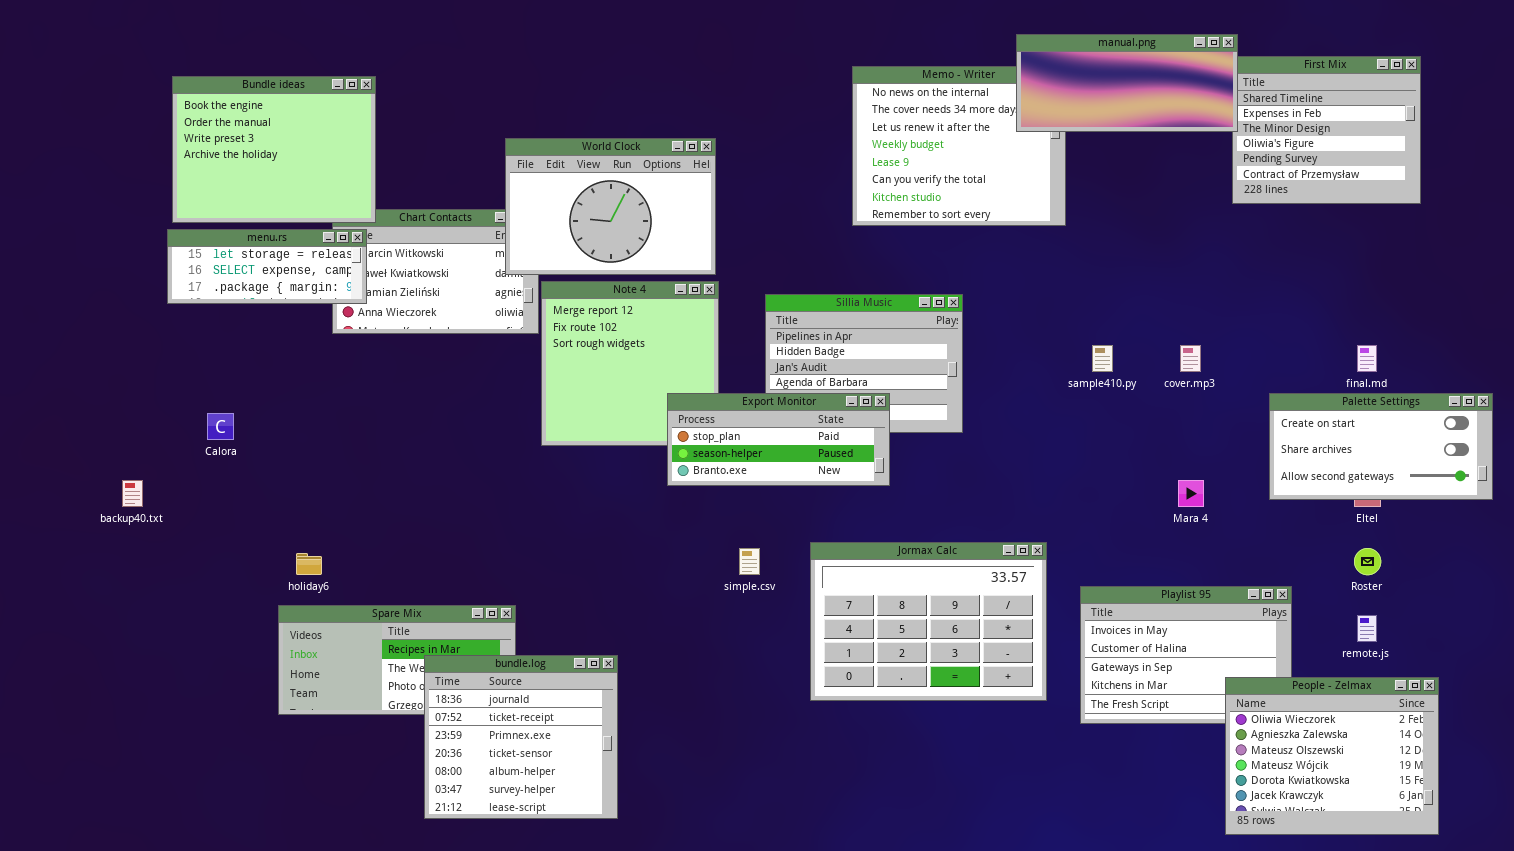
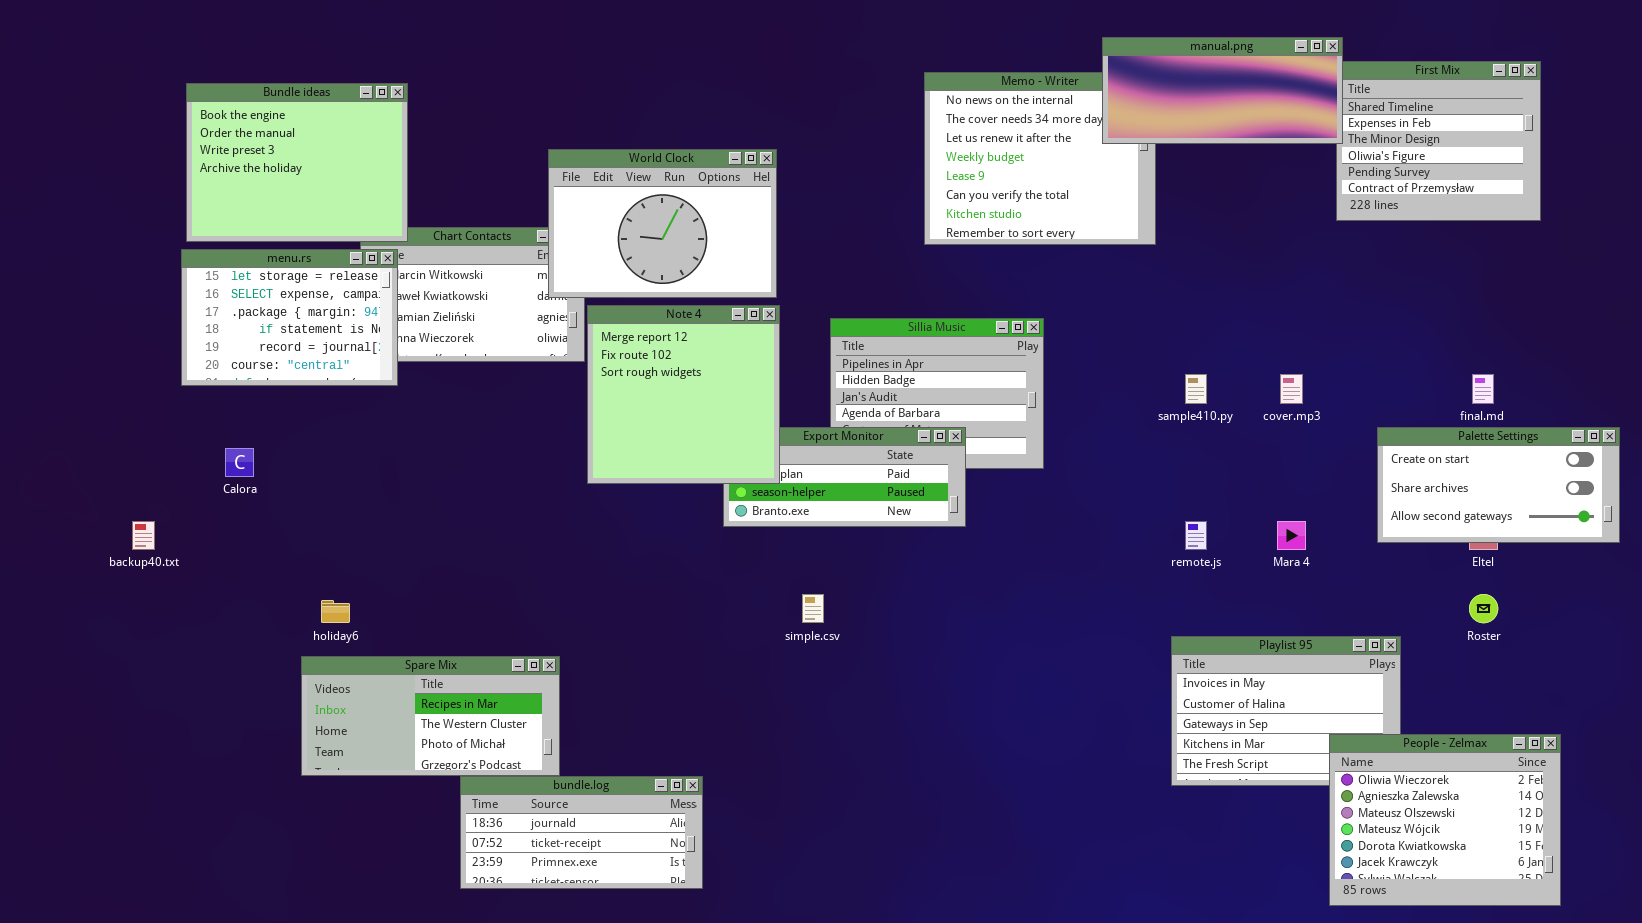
menu.rs: [167,229,367,304] -> [181,249,398,386], resized
Note 4: [541,281,719,446] -> [587,305,780,484], raised
Jormax Calc: [810,542,1047,701] -> none, closed
remote.js: [1357,615,1377,642] -> [1185,521,1207,550], moved
bundle.log: [424,655,618,819] -> [460,776,703,889], resized

